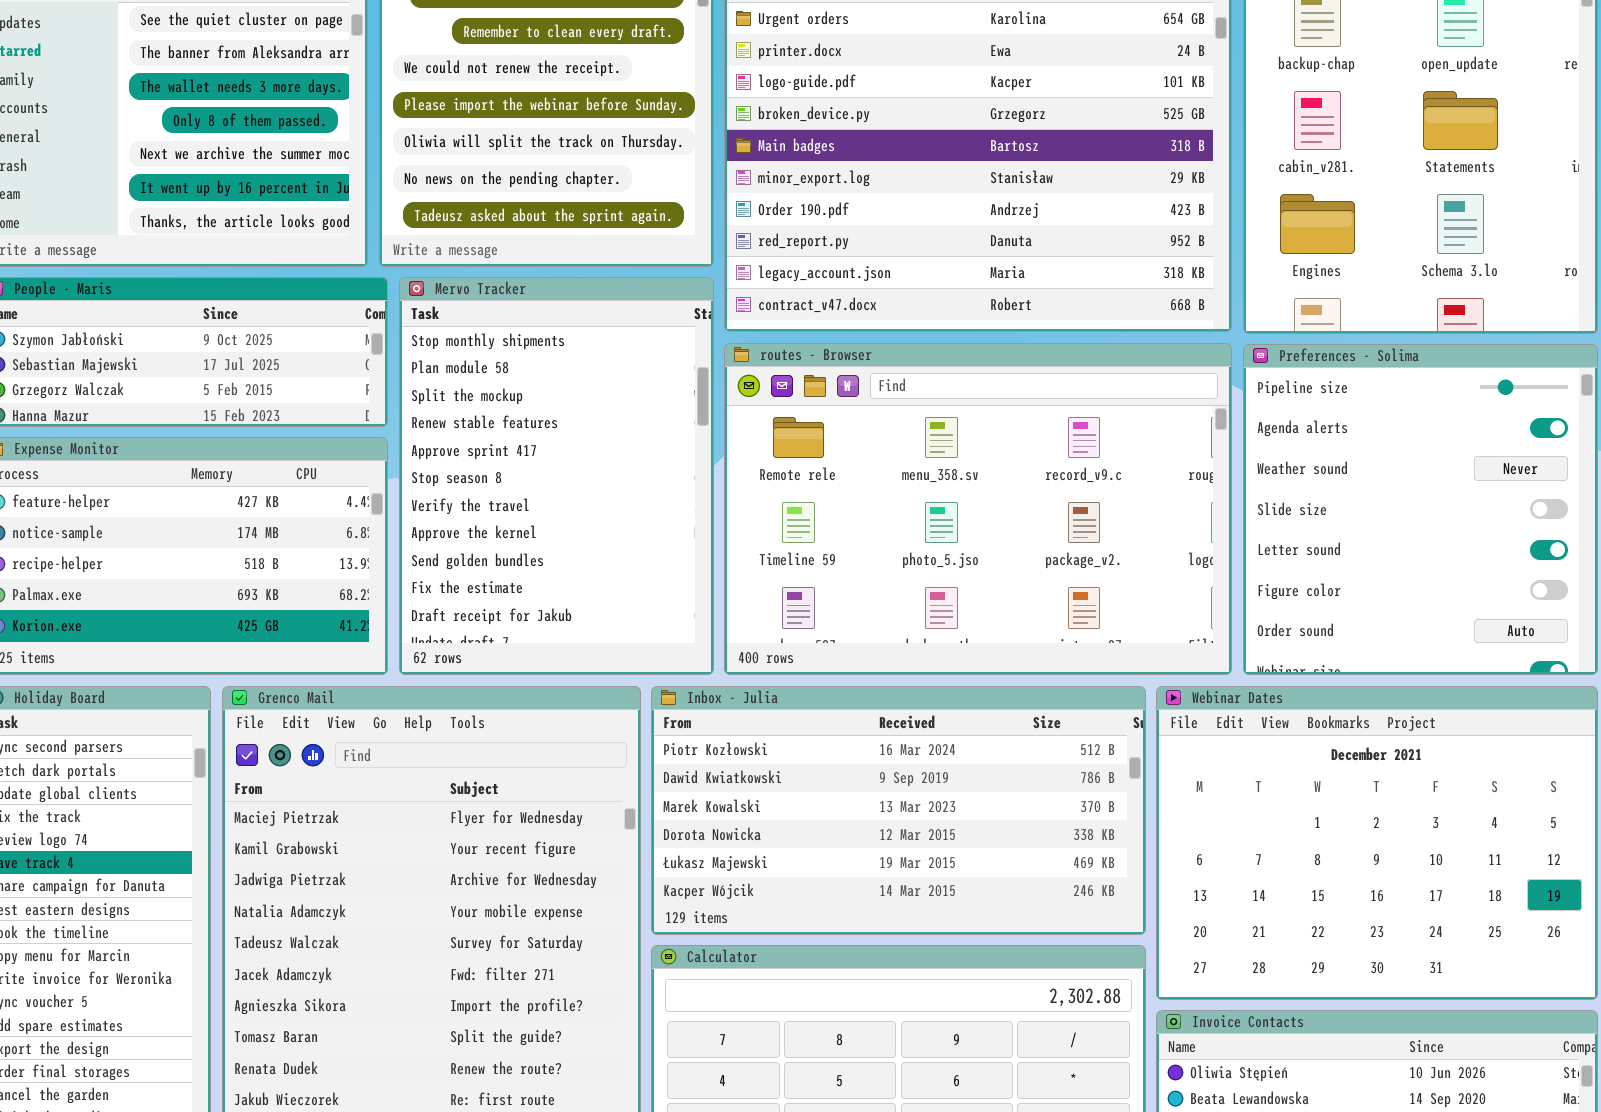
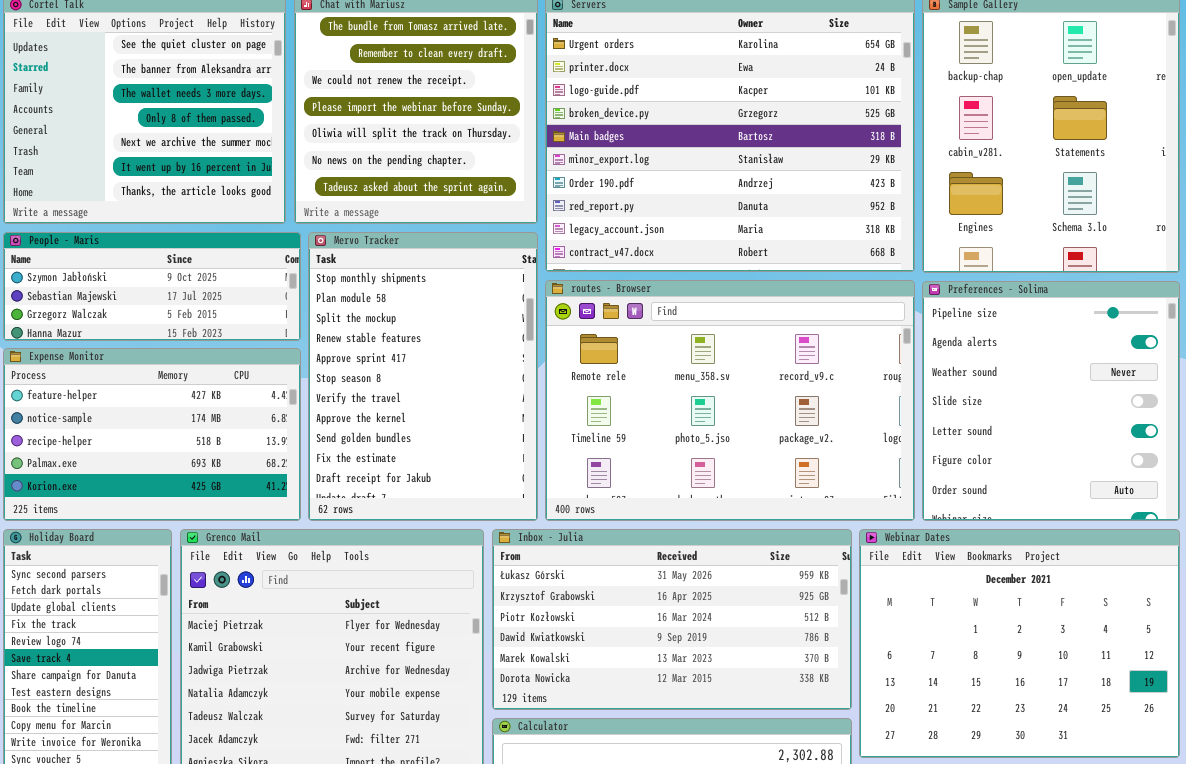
Inbox - Julia: [651,686,1146,935] -> [492,529,852,710], scrolled up 2 rows

